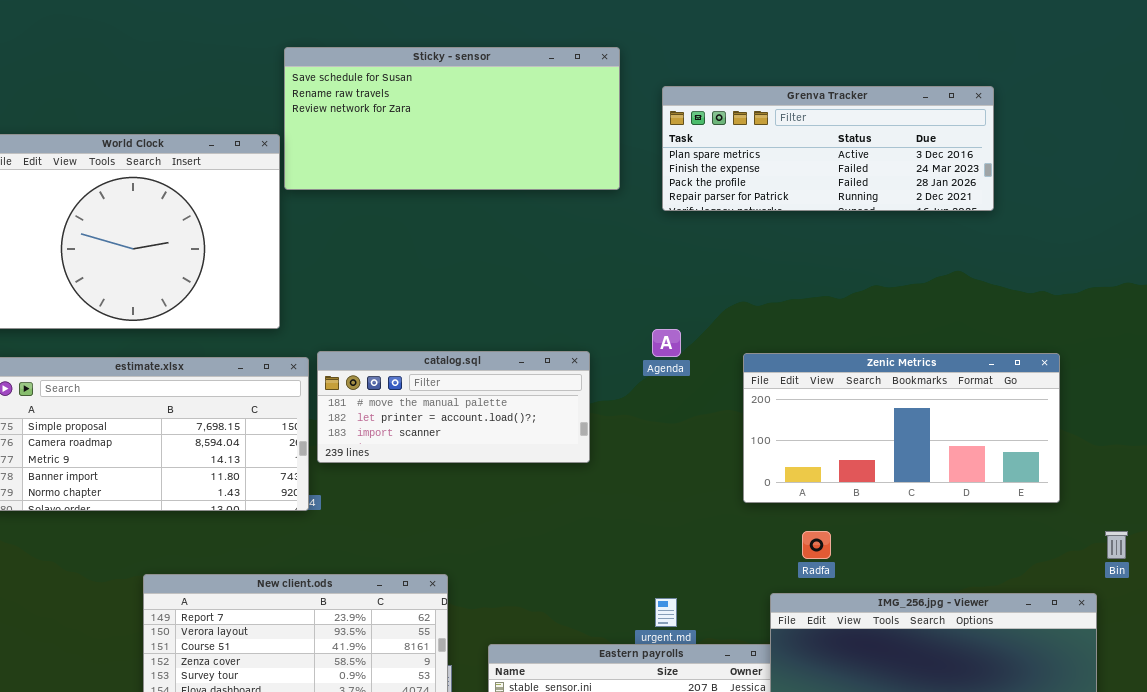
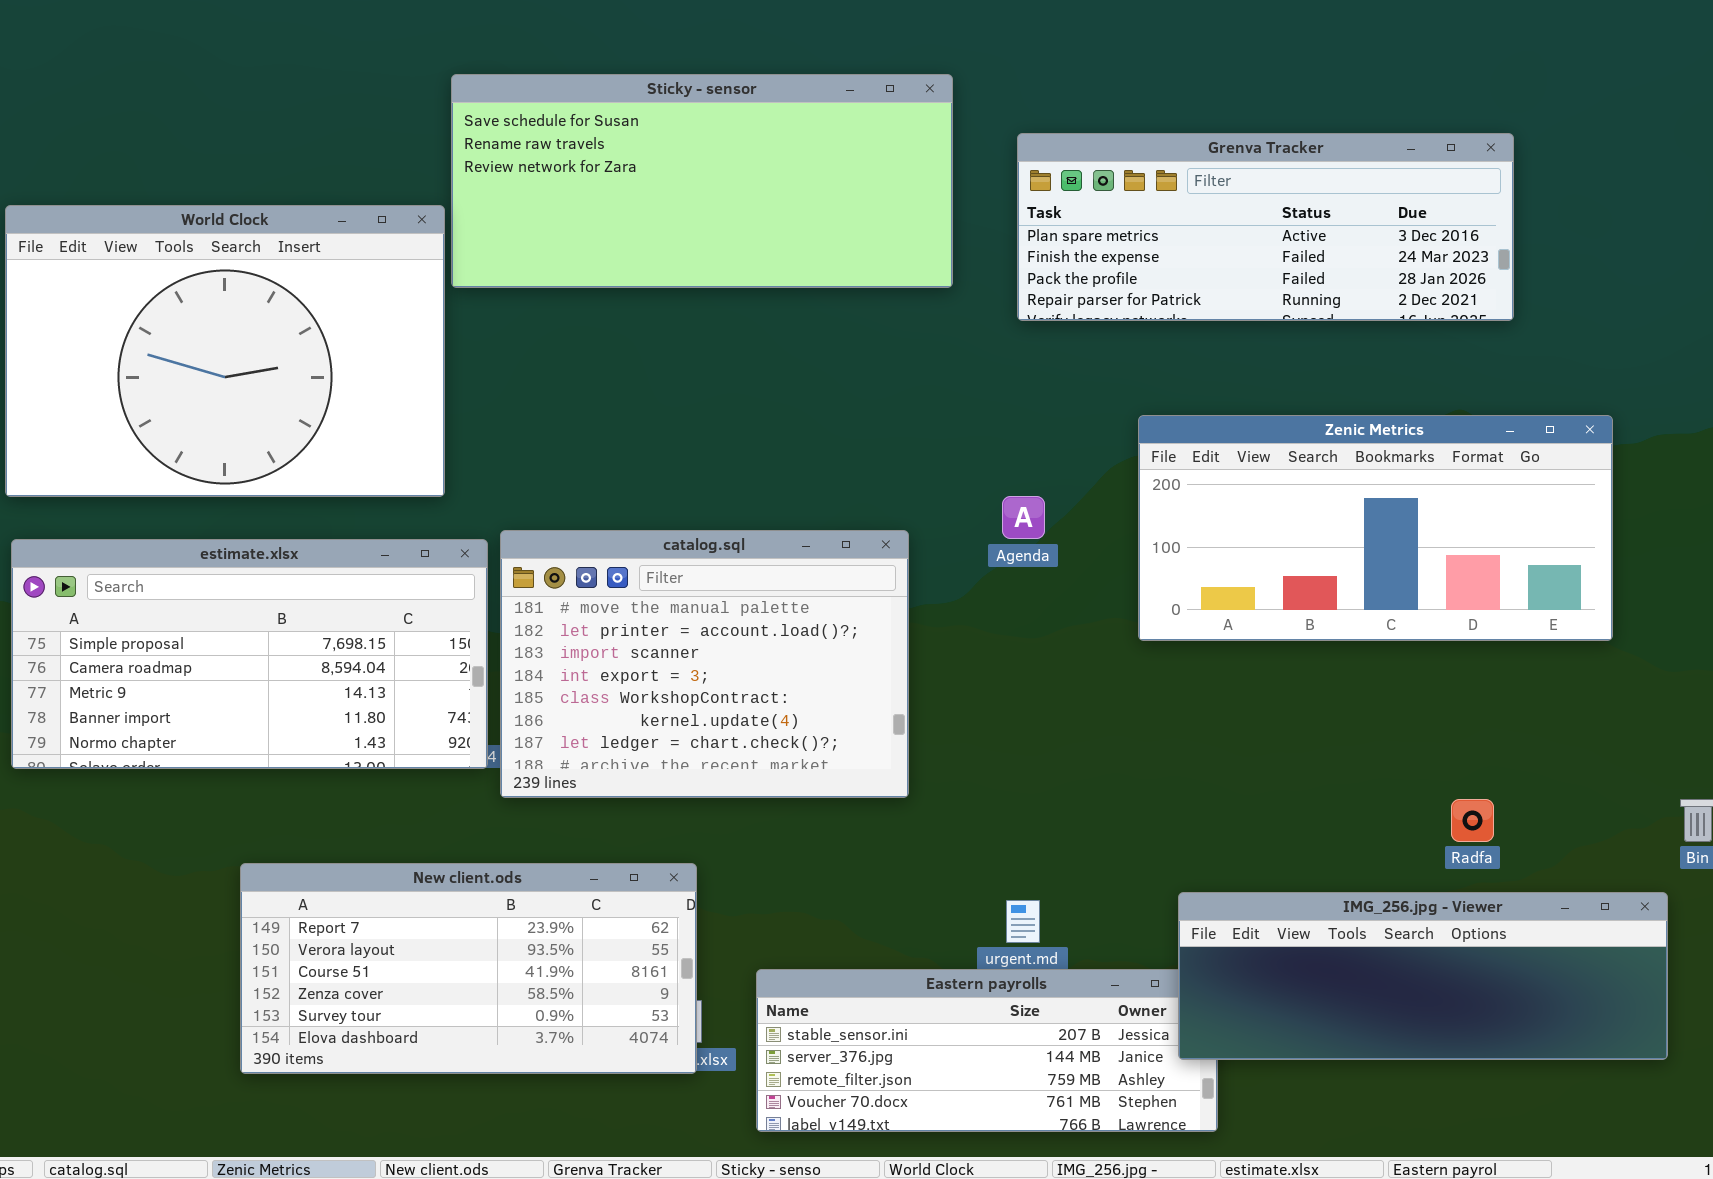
catalog.sql: [317,351,590,463] -> [500,530,909,798], resized
Zenic Metrics: [743,353,1060,503] -> [1138,415,1613,641], moved
Radfa: [802,531,831,559] -> [1451,799,1494,842], moved

